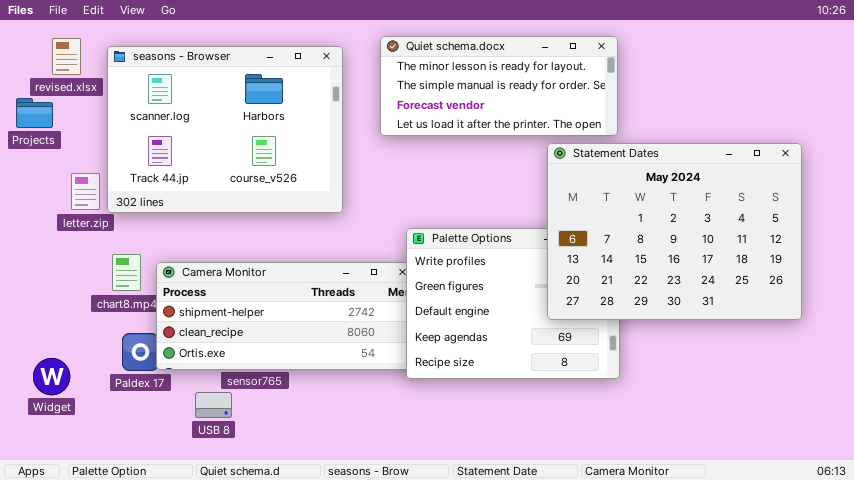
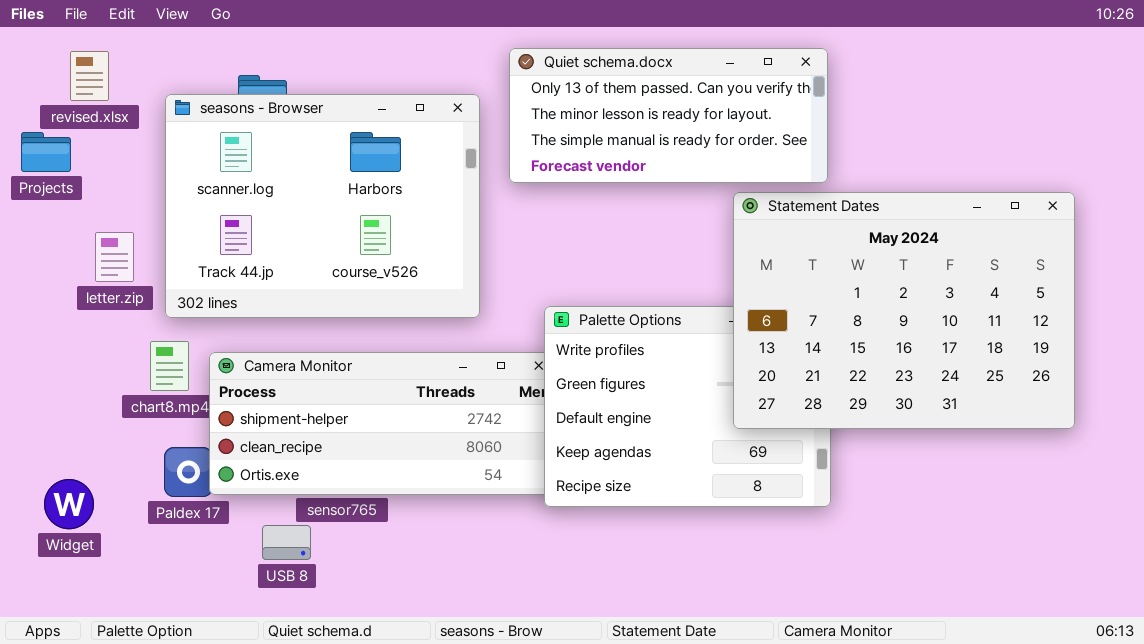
Quiet schema.docx: [380,36,618,136] -> [509,48,828,183], scrolled up 1 row
seasons - Browser: [107,46,343,213] -> [165,94,480,318], moved

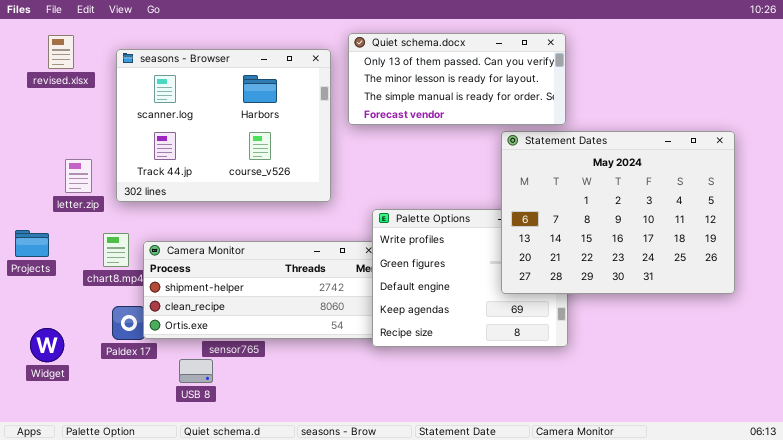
seasons - Browser: [165,94,480,318] -> [116,49,331,202], moved
Projects: [21,132,71,172] -> [15,230,49,257], moved

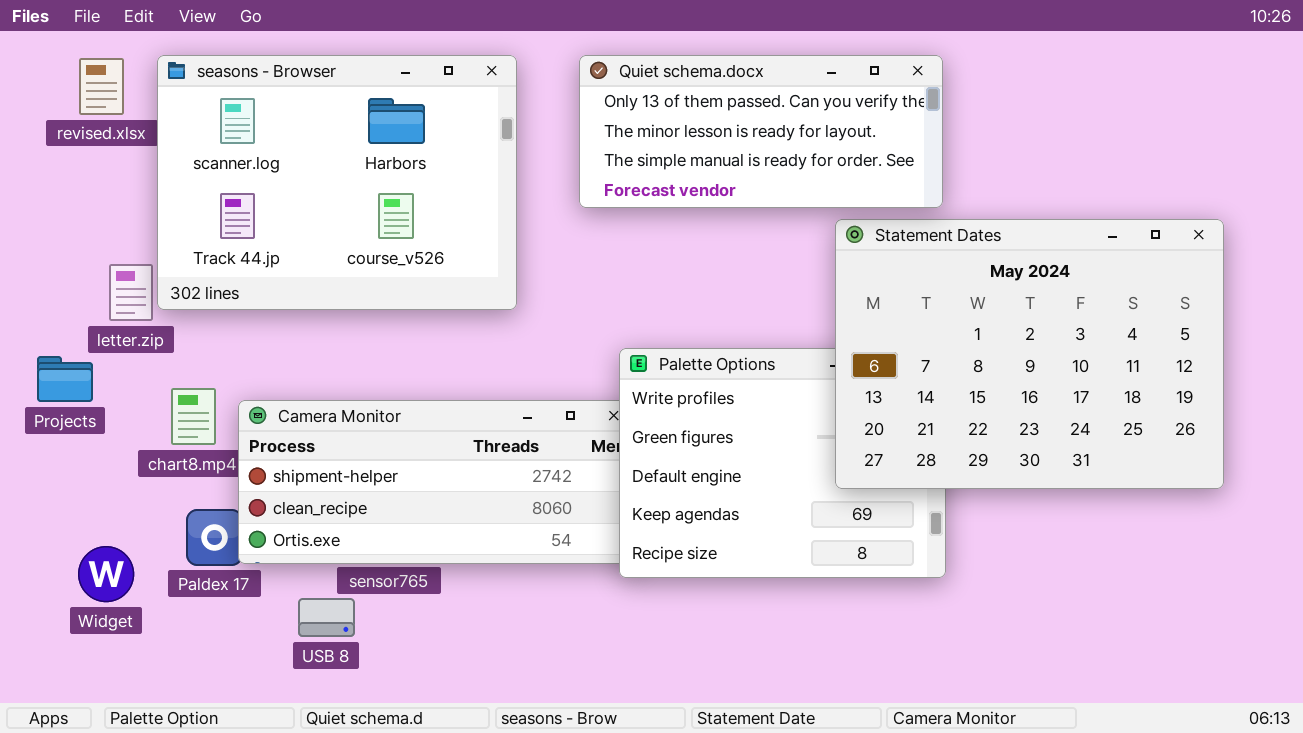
seasons - Browser: [116,49,331,202] -> [157,55,517,310], moved
Projects: [15,230,49,257] -> [37,356,93,402], moved
Widget: [30,328,64,362] -> [78,546,134,602], moved

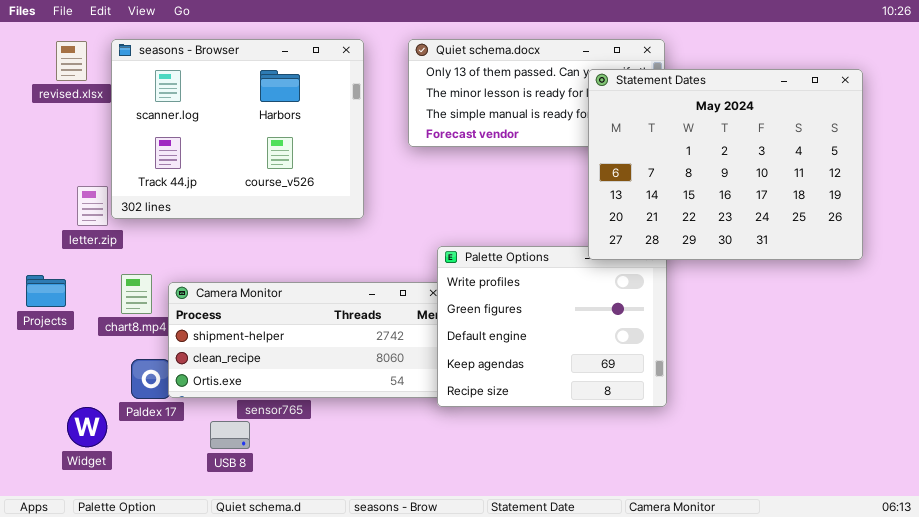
Statement Dates: [835,219,1224,489] -> [588,69,863,260], moved
Projects: [37,356,93,402] -> [26,275,66,307], moved
Widget: [78,546,134,602] -> [67,407,107,447], moved

